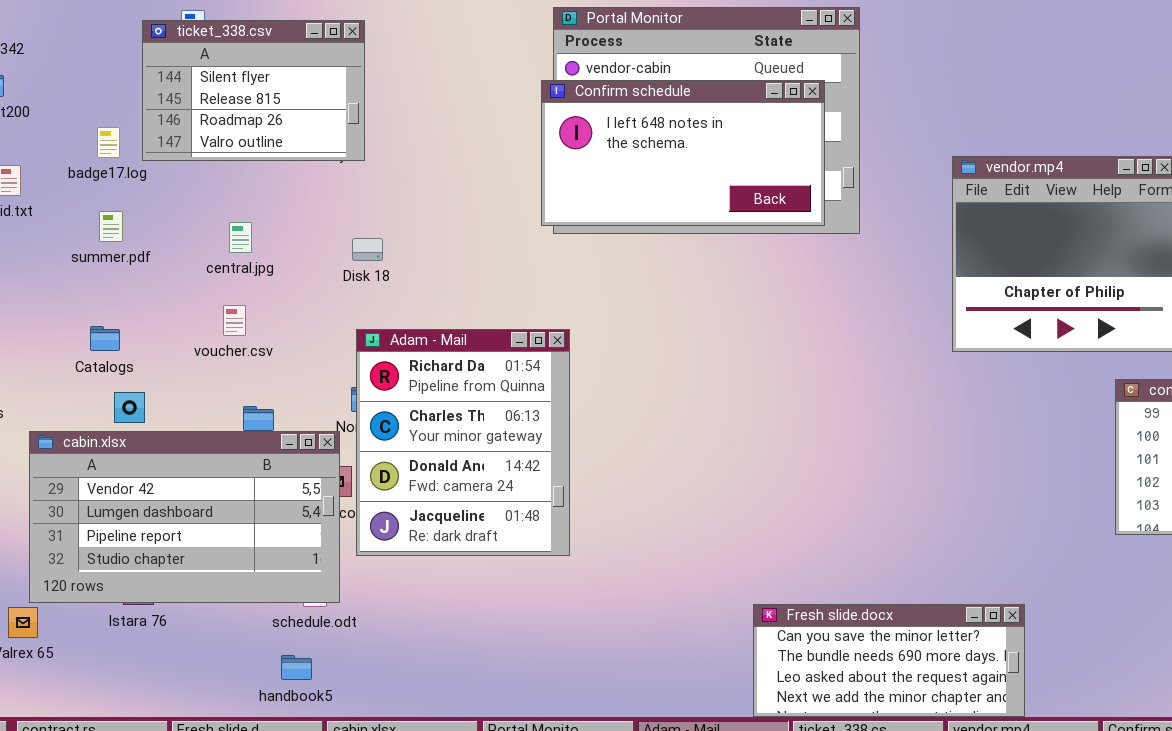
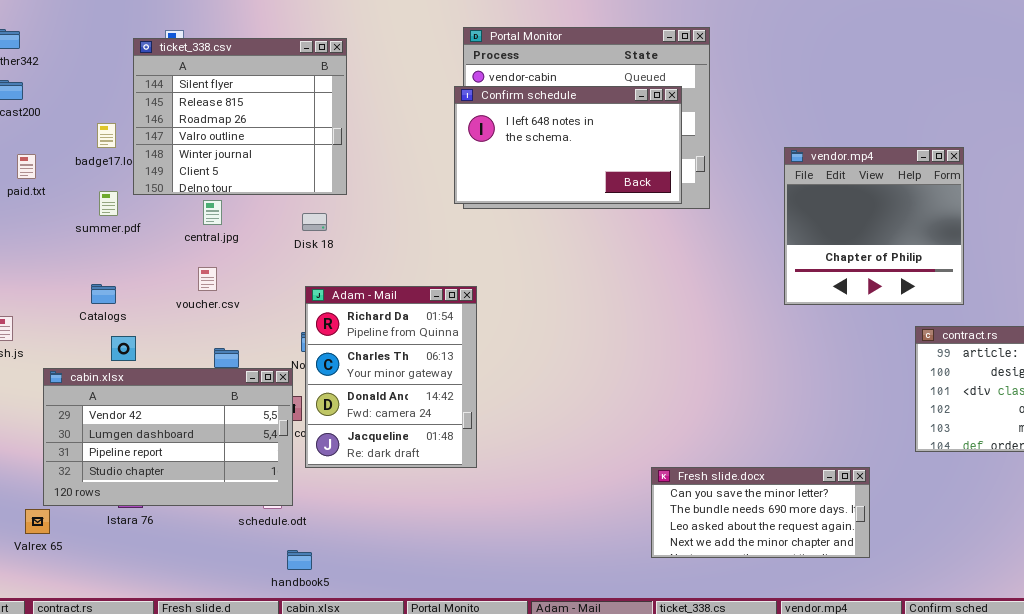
ticket_338.csv: [142,20,365,161] -> [133,38,347,195], resized
Fresh slide.docx: [753,604,1025,717] -> [651,467,870,558], moved
handbook5: [281,655,312,680] -> [287,550,312,570], moved

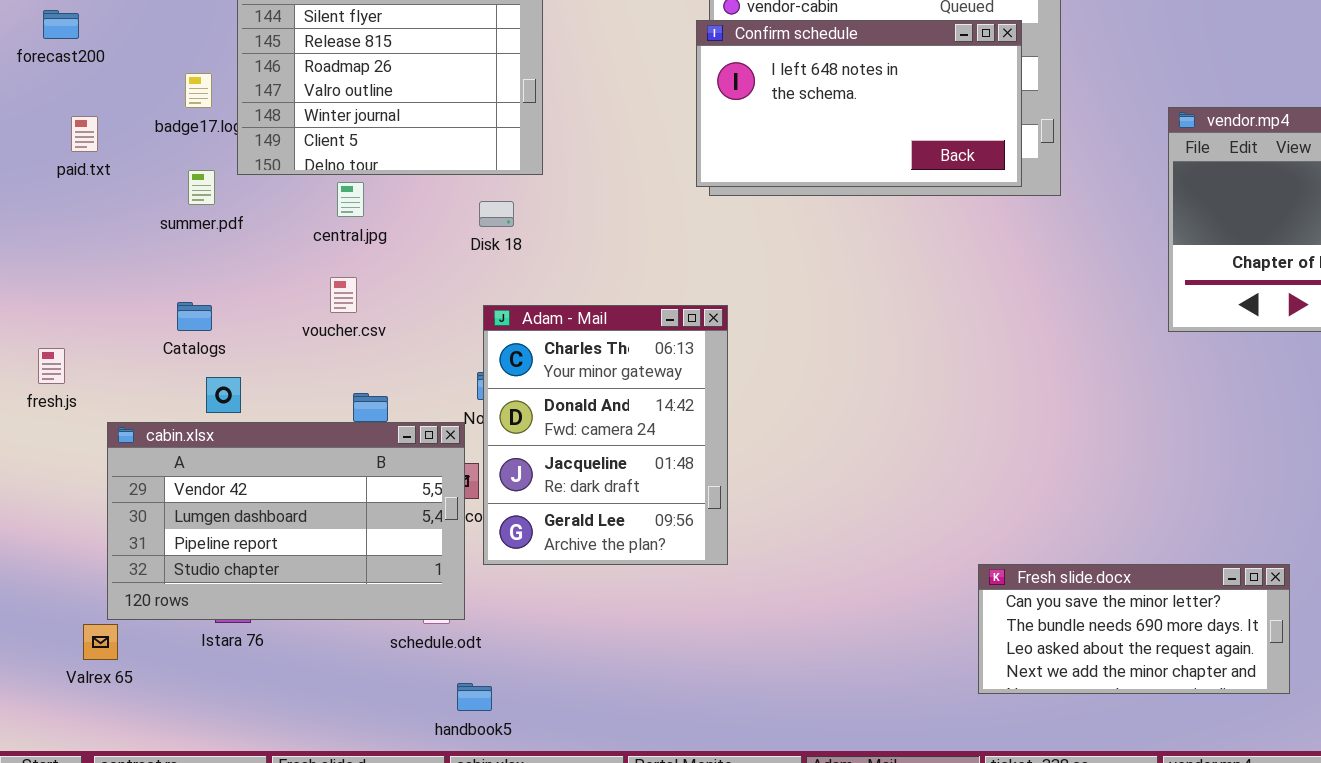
Adam - Mail: [305,286,477,468] -> [483,305,728,565], scrolled down 1 row

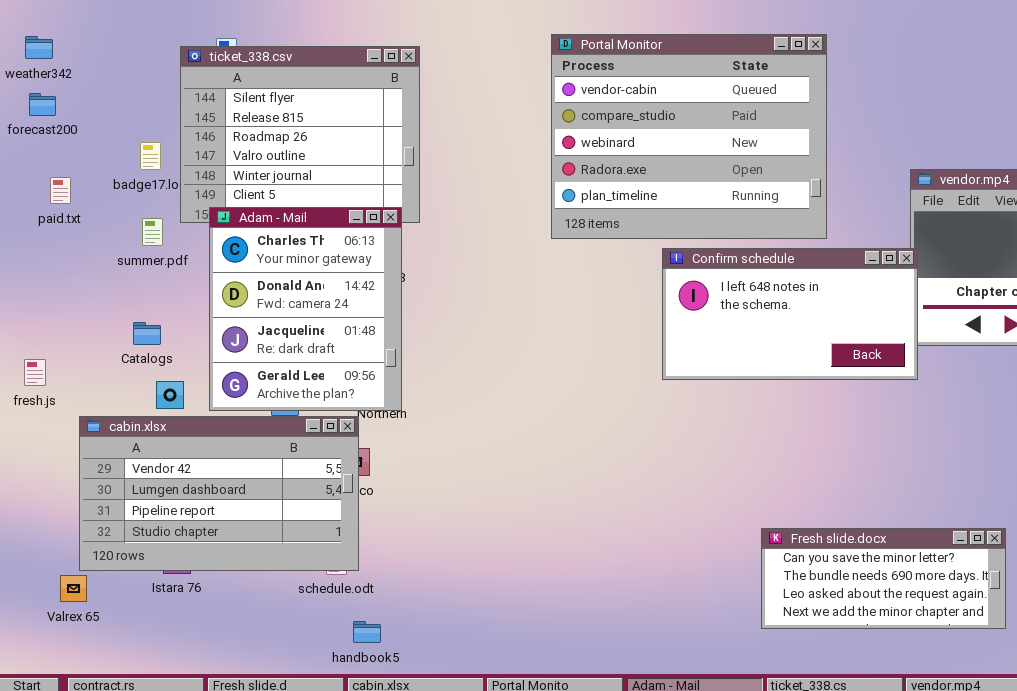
Confirm schedule: [696,20,1022,187] -> [662,248,918,380], moved
Adam - Mail: [483,305,728,565] -> [209,207,402,411], moved

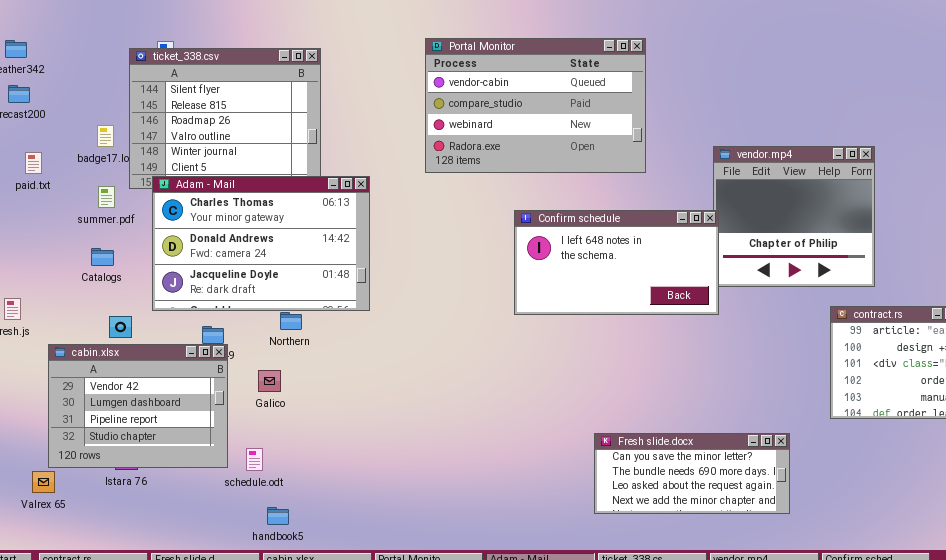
Portal Monitor: [551,34,827,239] -> [425,38,646,173], resized
Adam - Mail: [209,207,402,411] -> [152,176,370,311], resized
Catalogs: [133,322,161,345] -> [91,248,114,266], moved
cabin.xlsx: [79,416,359,571] -> [48,344,228,468], resized

